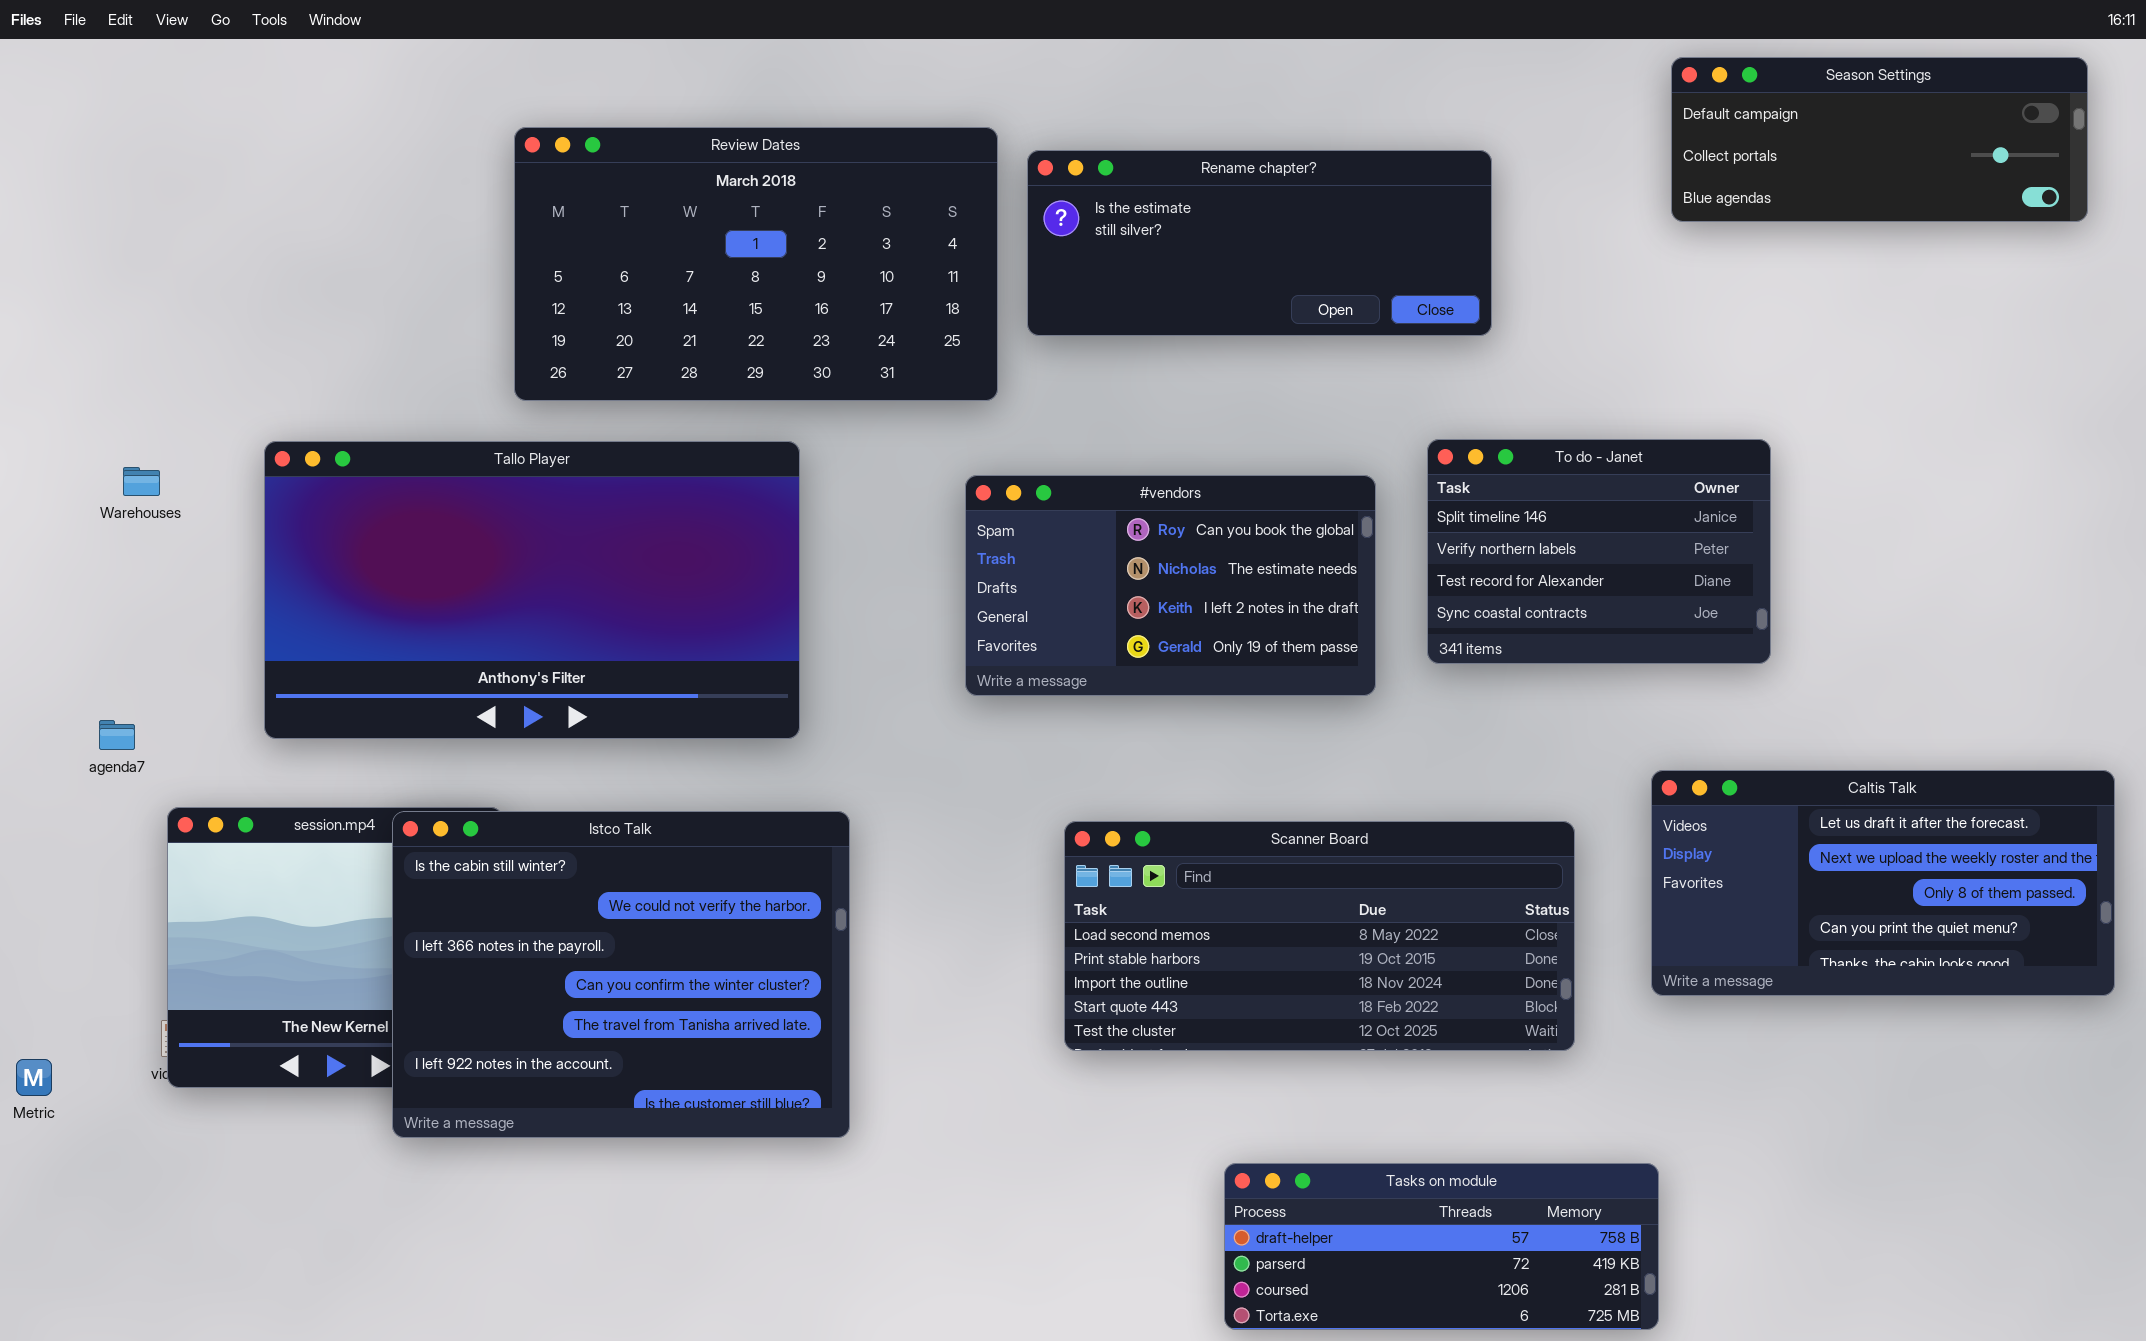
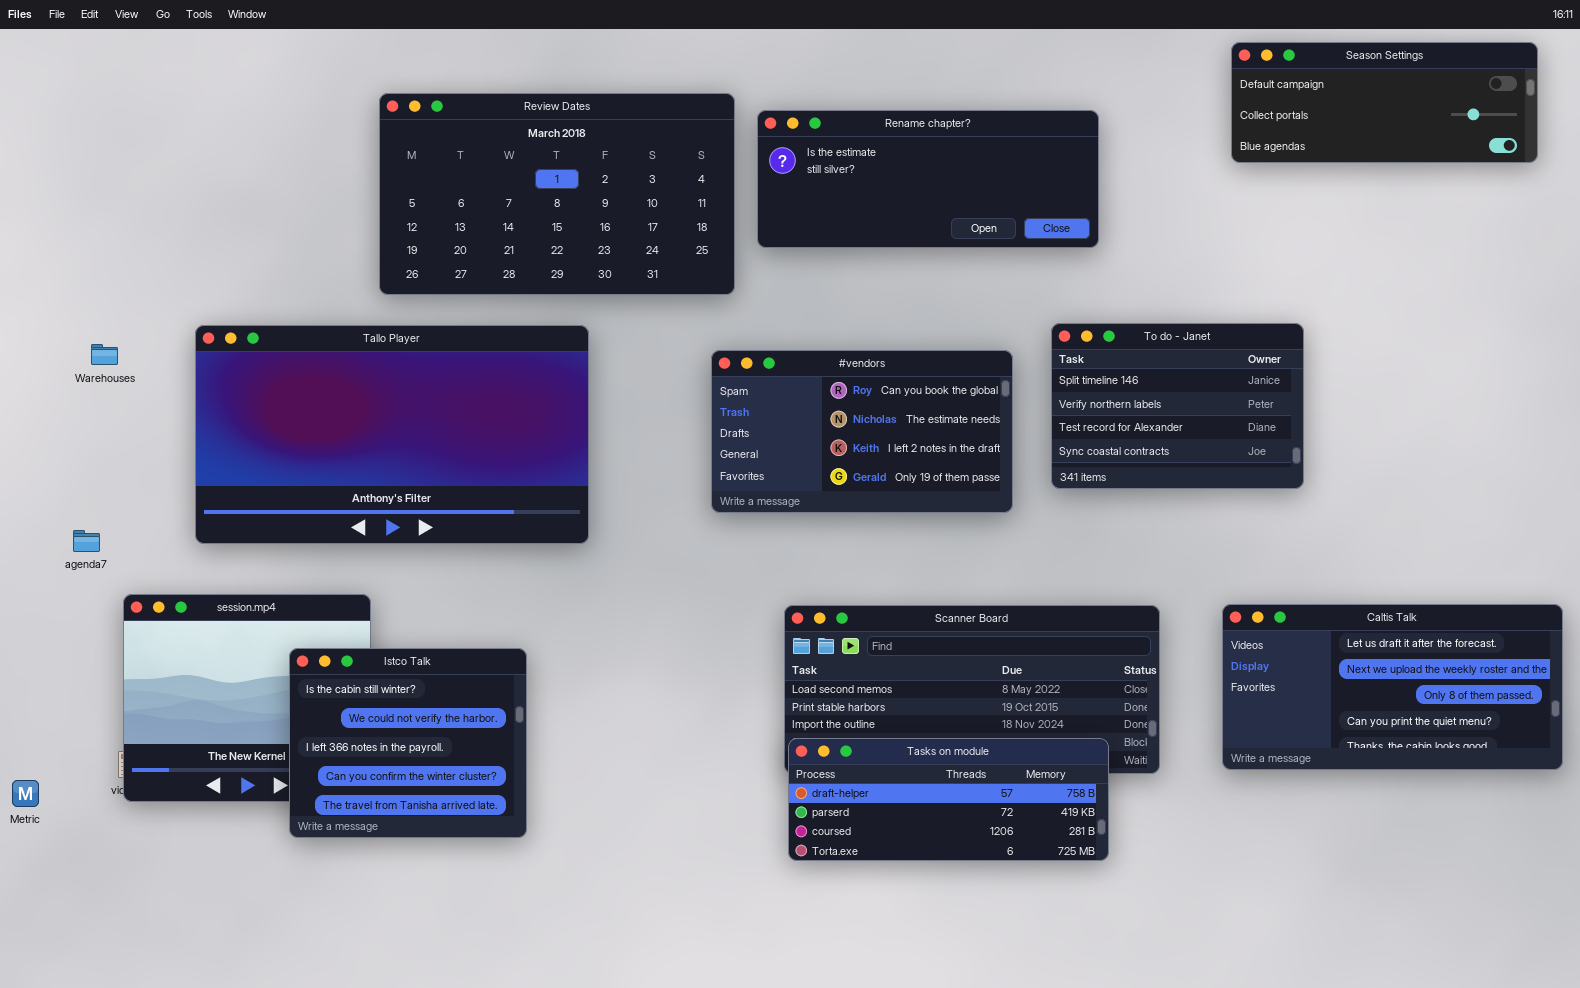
Caltis Talk: [1651,770,2115,996] -> [1222,604,1563,770], moved
Istco Talk: [392,811,850,1138] -> [289,648,527,838], resized
Tasks on module: [1224,1163,1659,1330] -> [788,738,1109,861], moved

